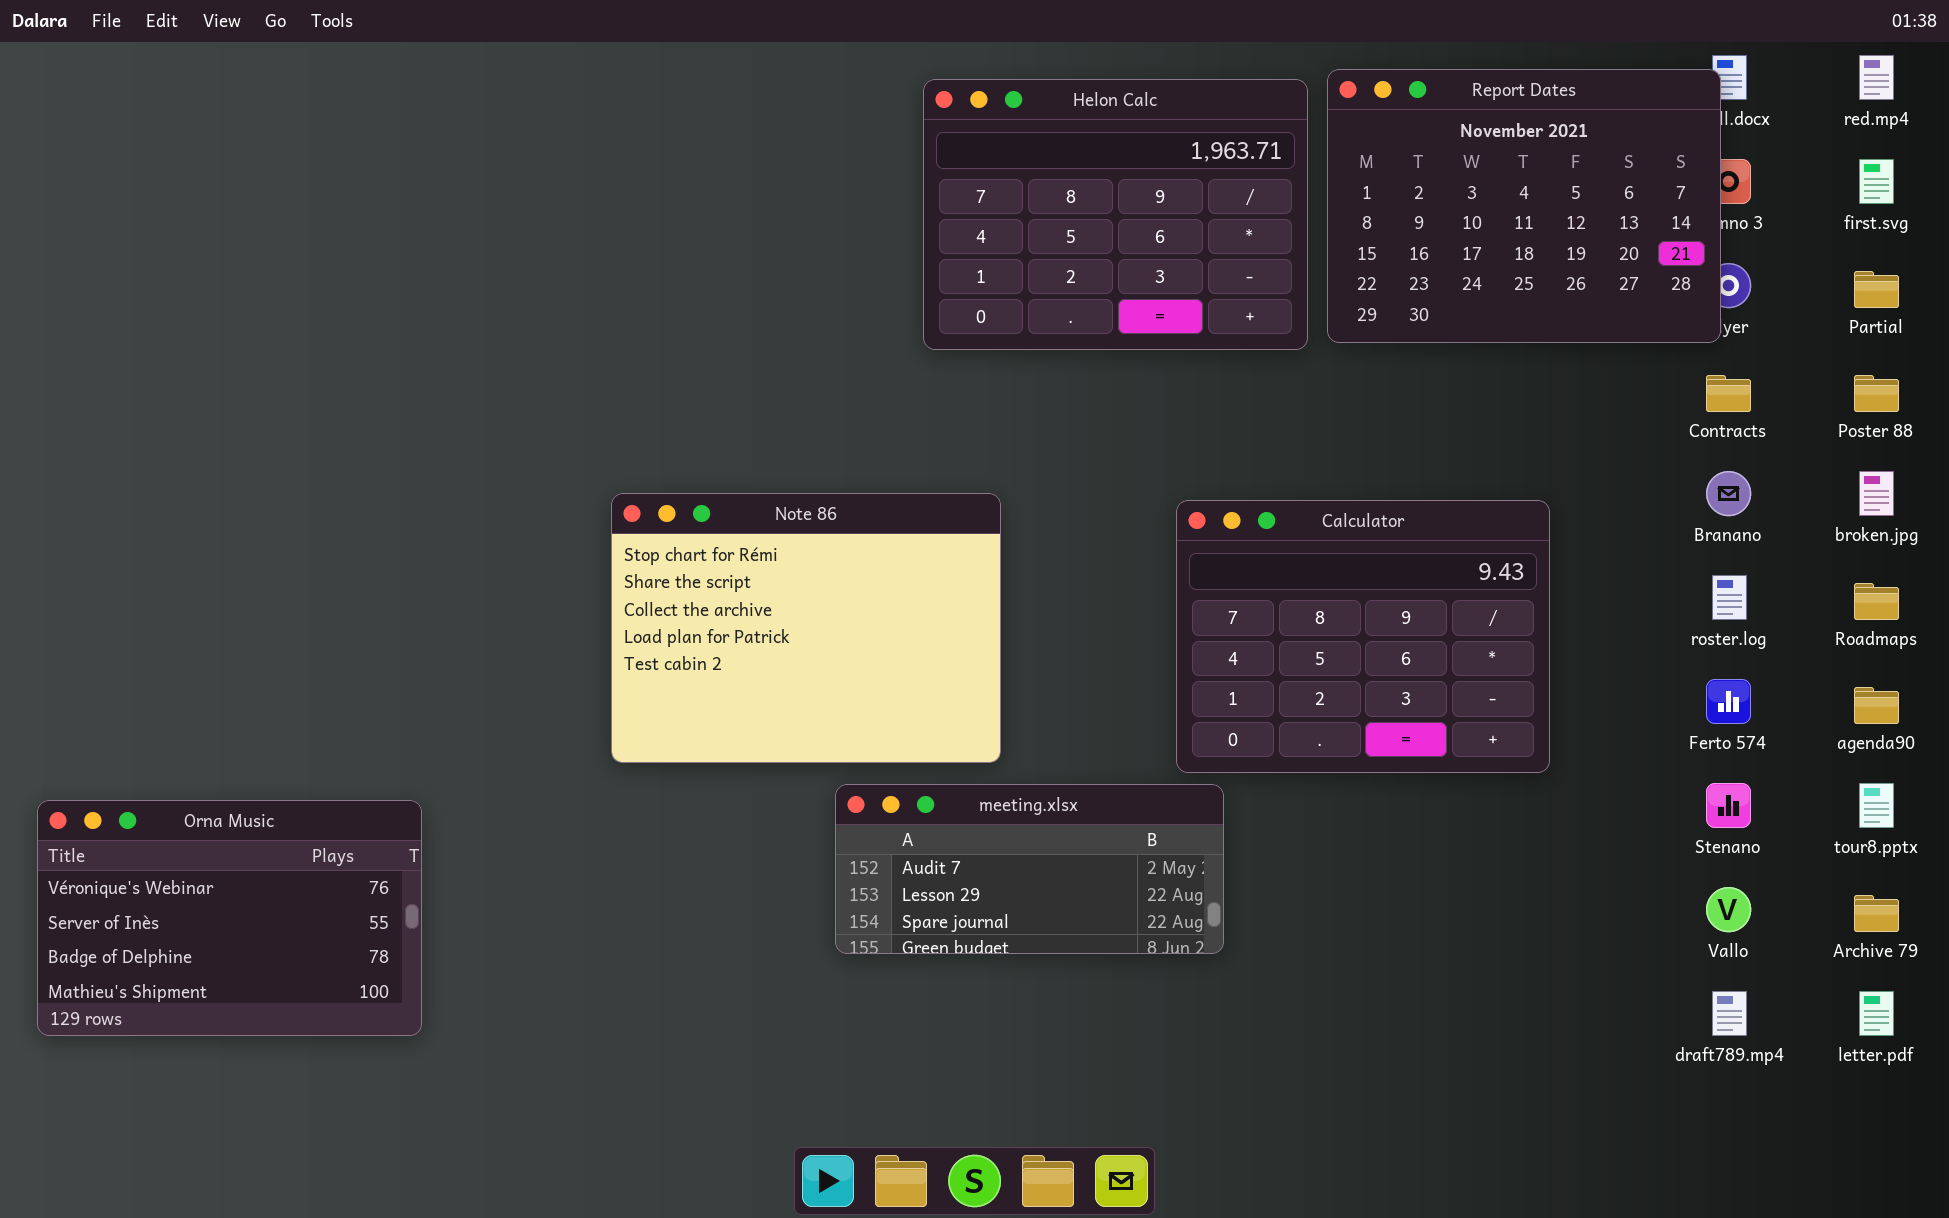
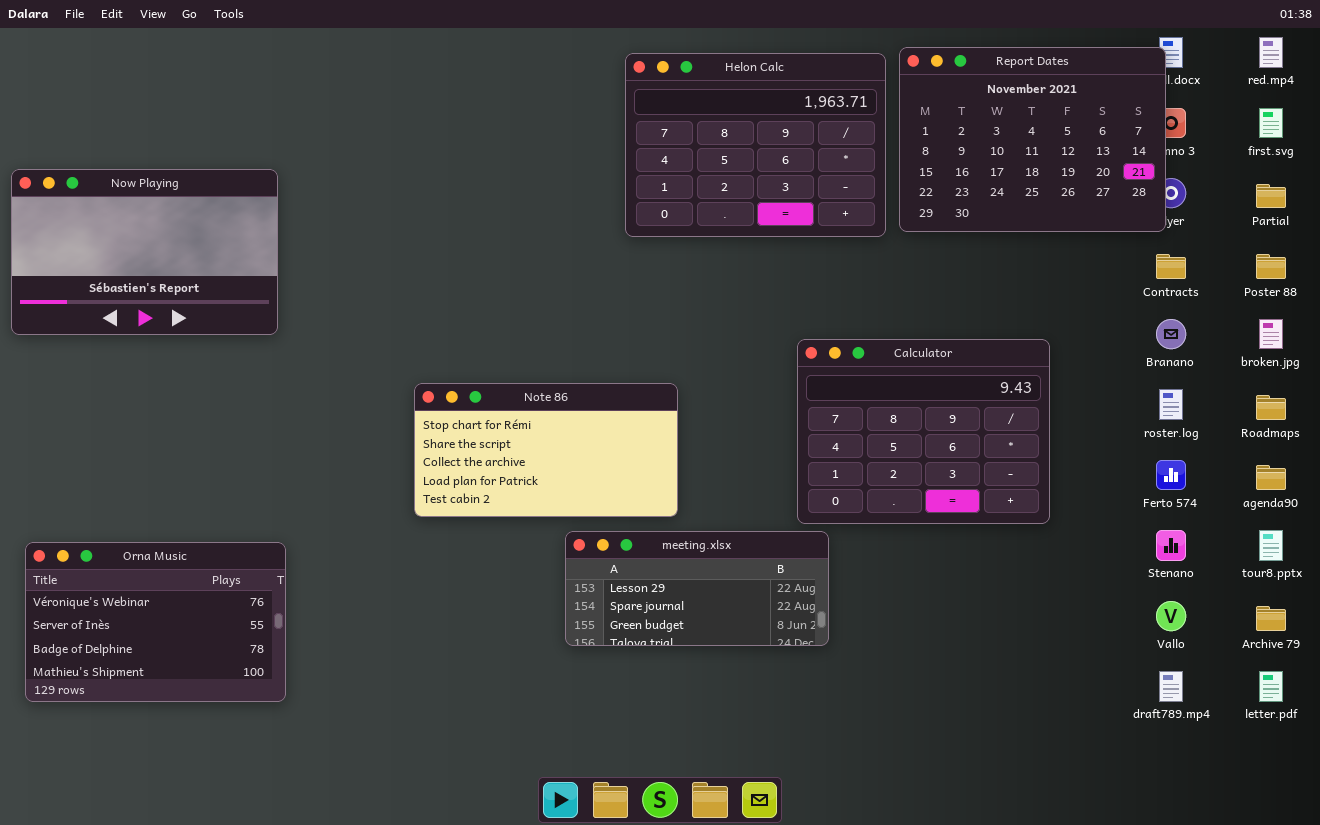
Now Playing: none -> [11,169,278,335], opened
Note 86: [611,493,1001,763] -> [414,383,678,517], resized
meeting.xlsx: [835,784,1224,954] -> [565,531,829,646], scrolled down 1 row

